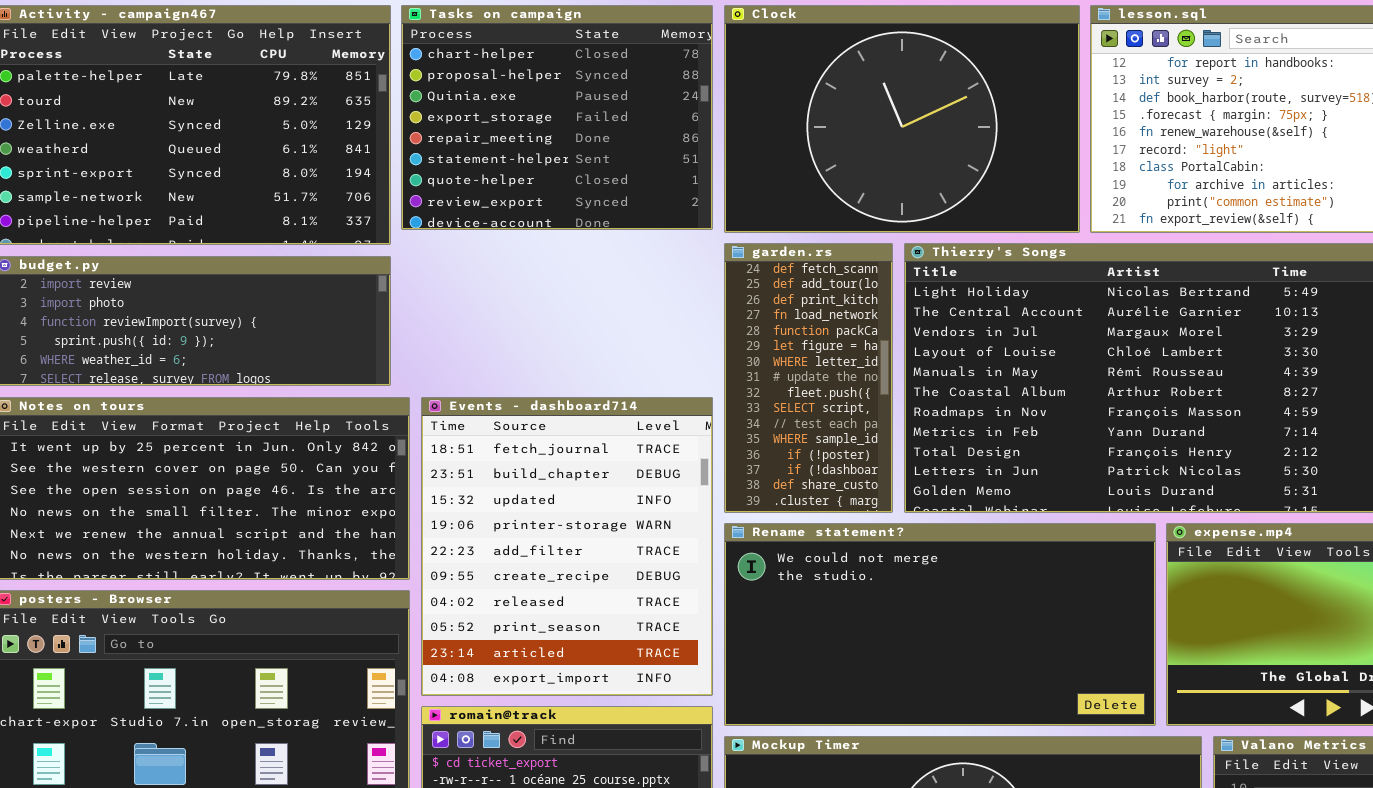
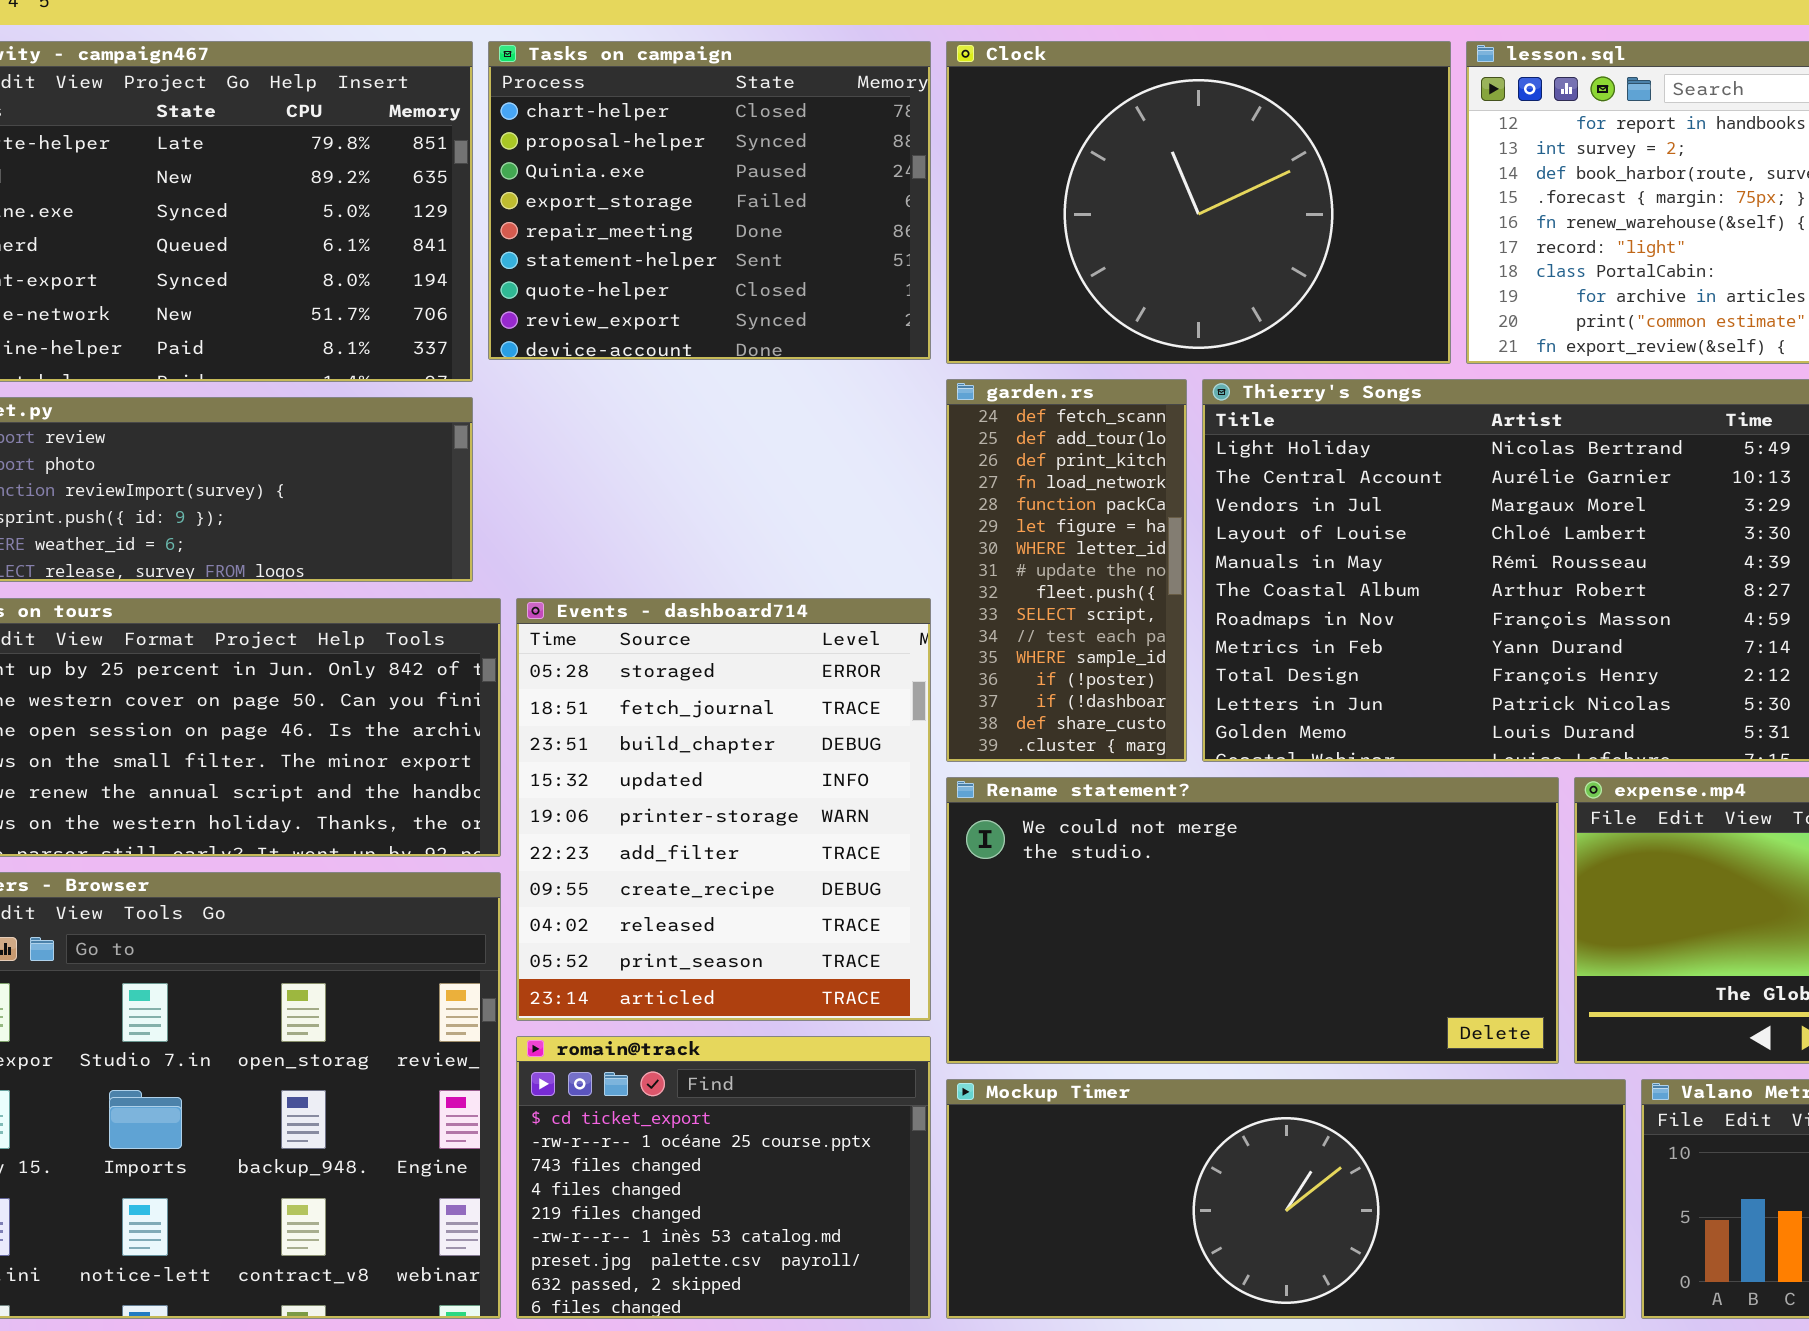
Events - dashboard714: [421,397,713,696] -> [516,598,931,1021], scrolled up 1 row

